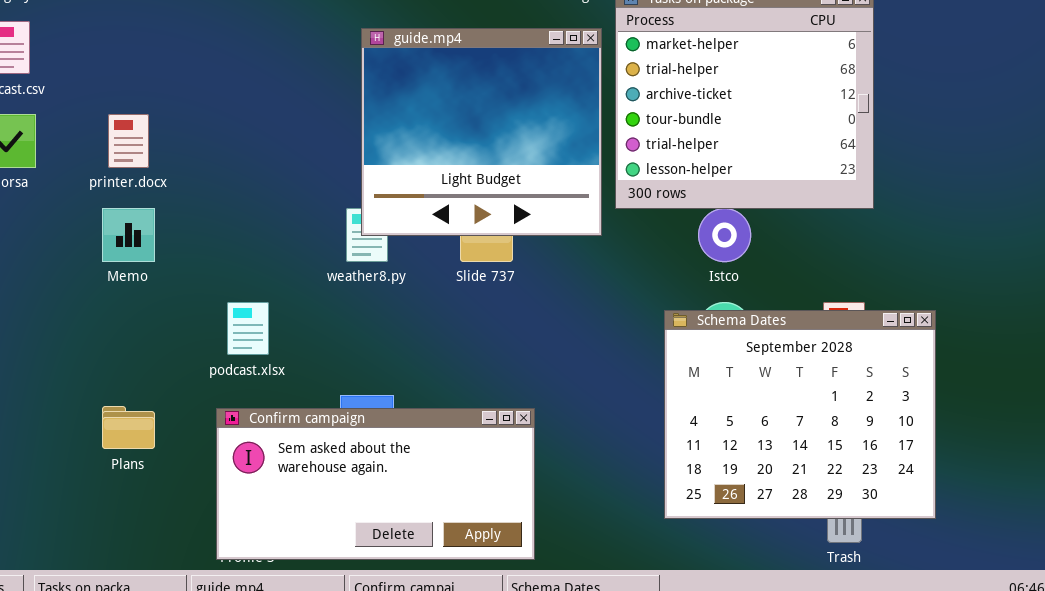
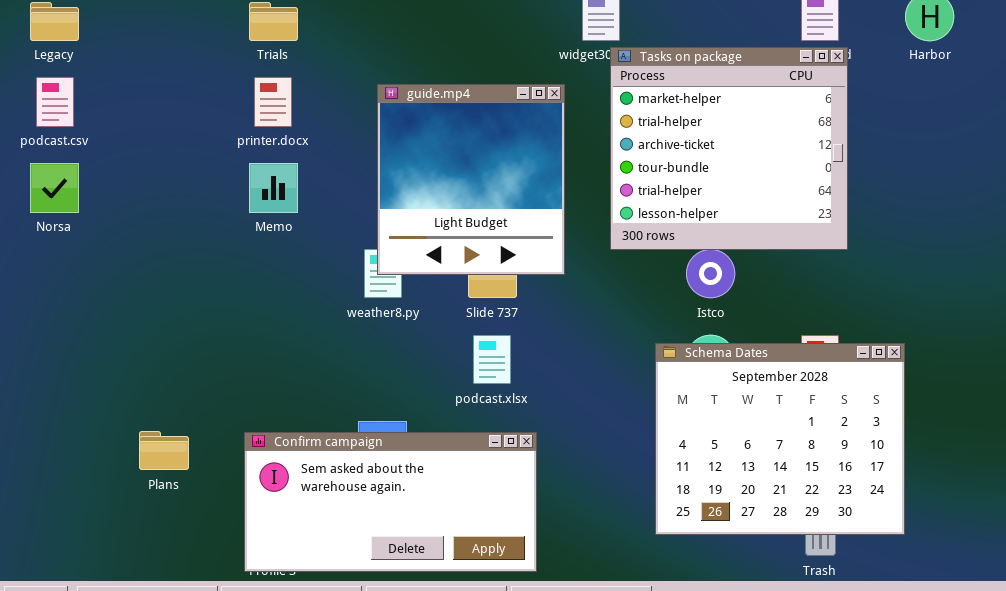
guide.mp4: [361,28,602,236] -> [377,84,565,275], resized
printer.docx: [108,114,149,168] -> [254,77,292,127], moved
Memo: [102,208,155,262] -> [249,163,298,213], moved
podcast.xlsx: [227,302,269,355] -> [473,335,511,384], moved

